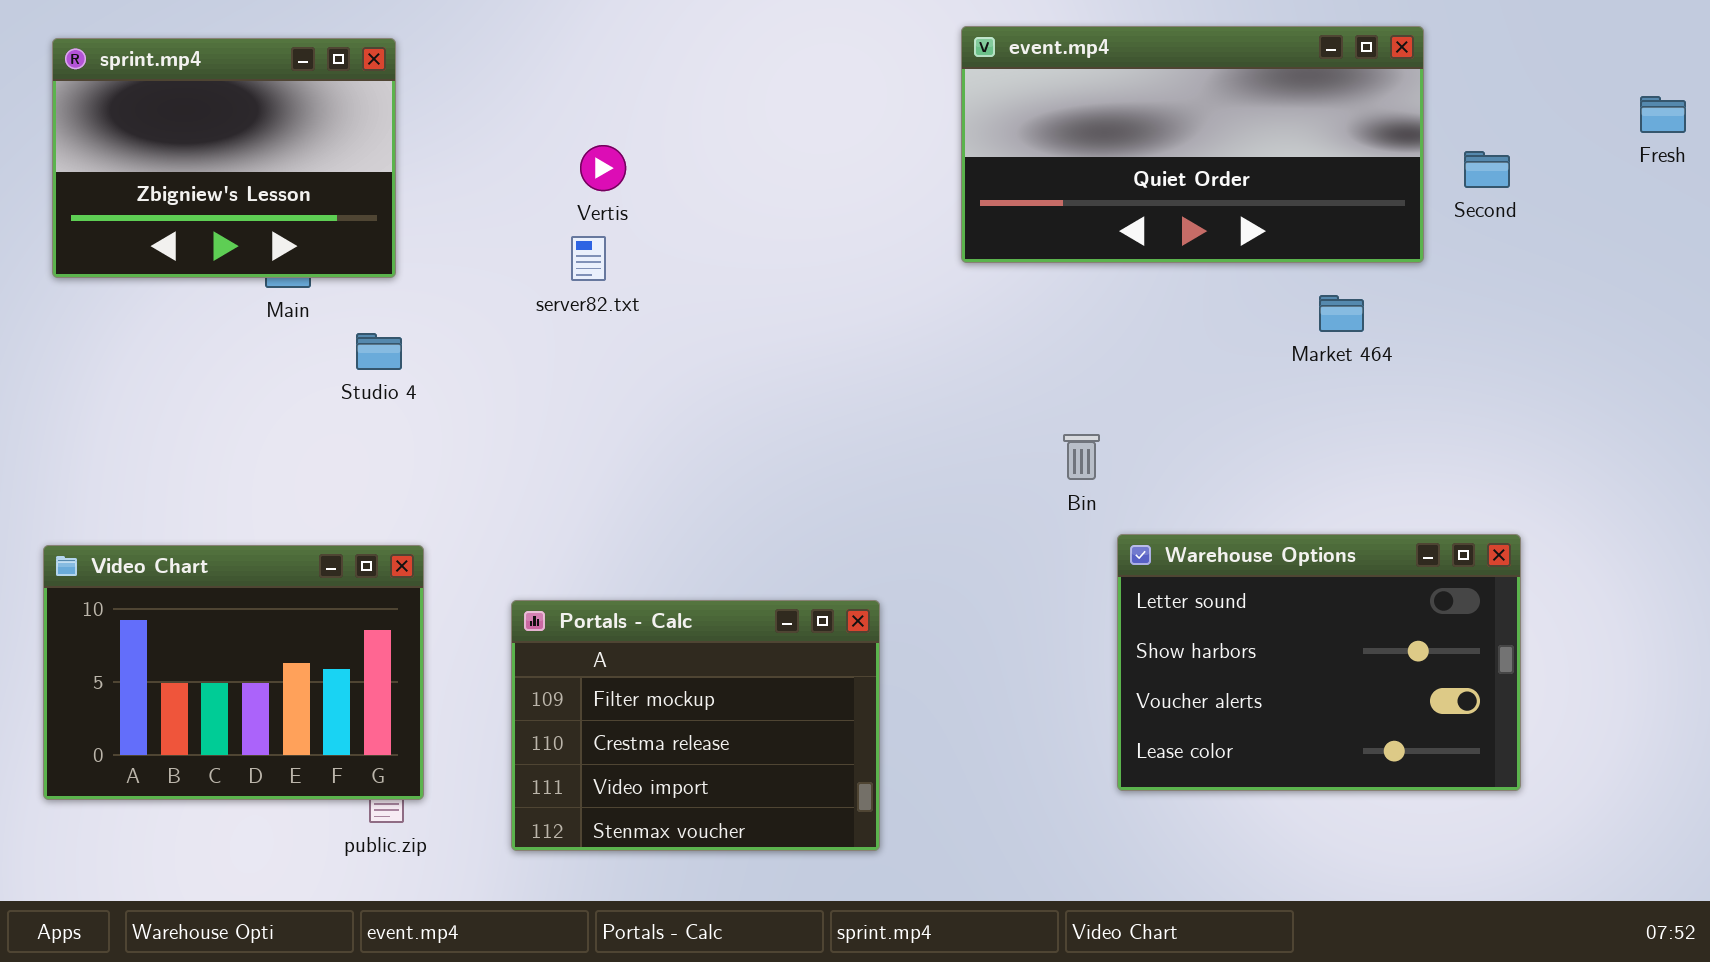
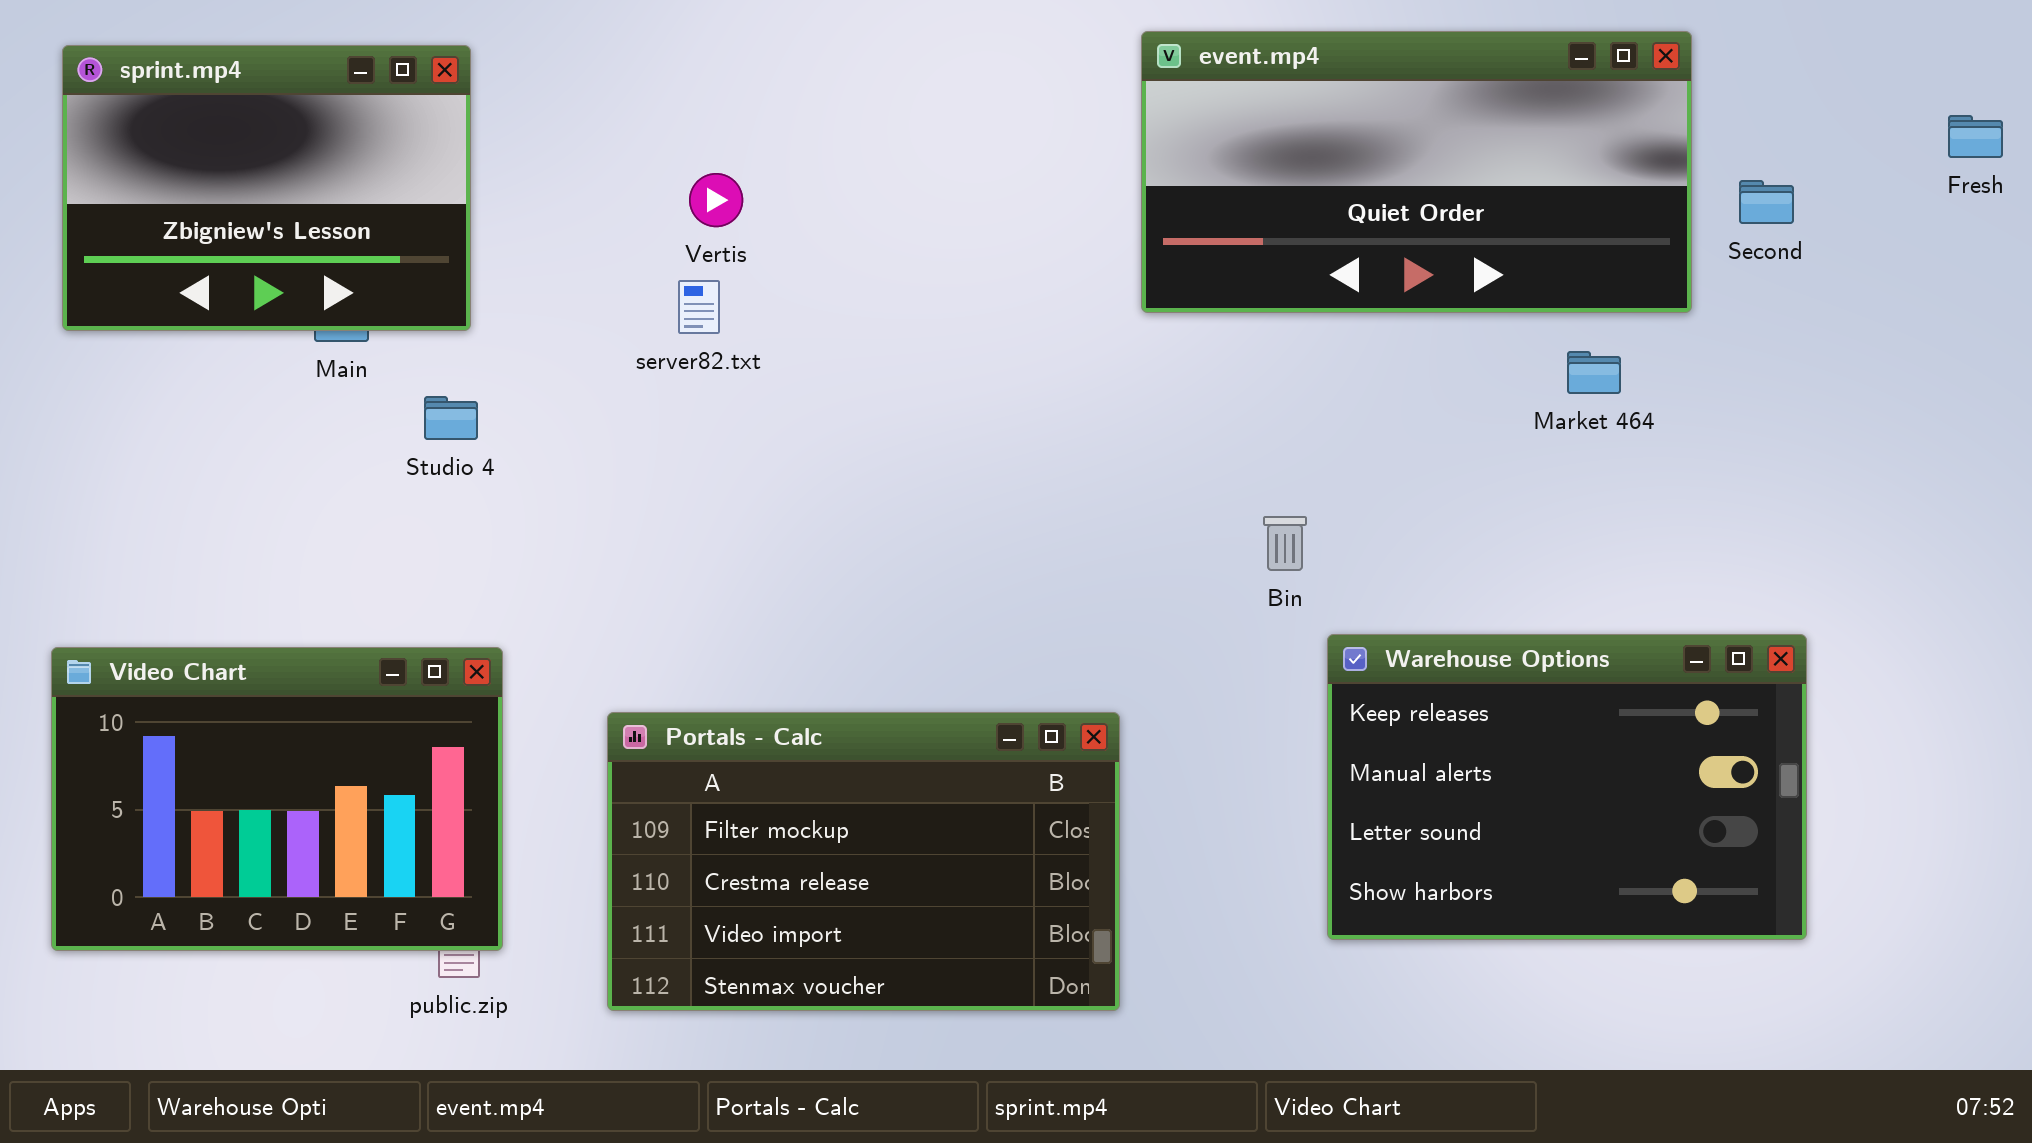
Warehouse Options: [1117,534,1521,791] -> [1327,634,1807,940], scrolled up 2 rows
Portals - Calc: [511,600,880,851] -> [607,712,1120,1011], resized

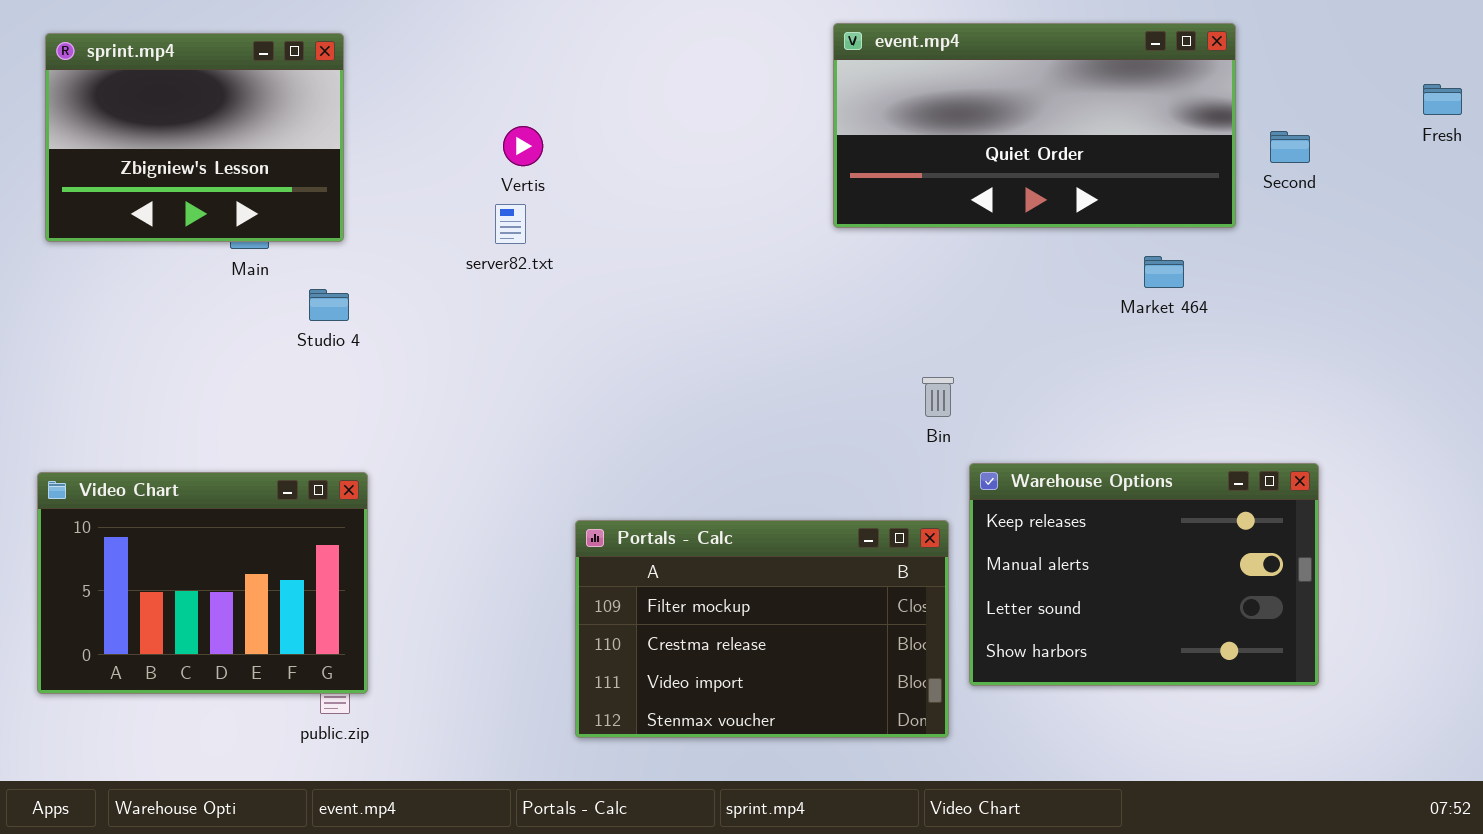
Portals - Calc: [607,712,1120,1011] -> [575,520,949,738], moved

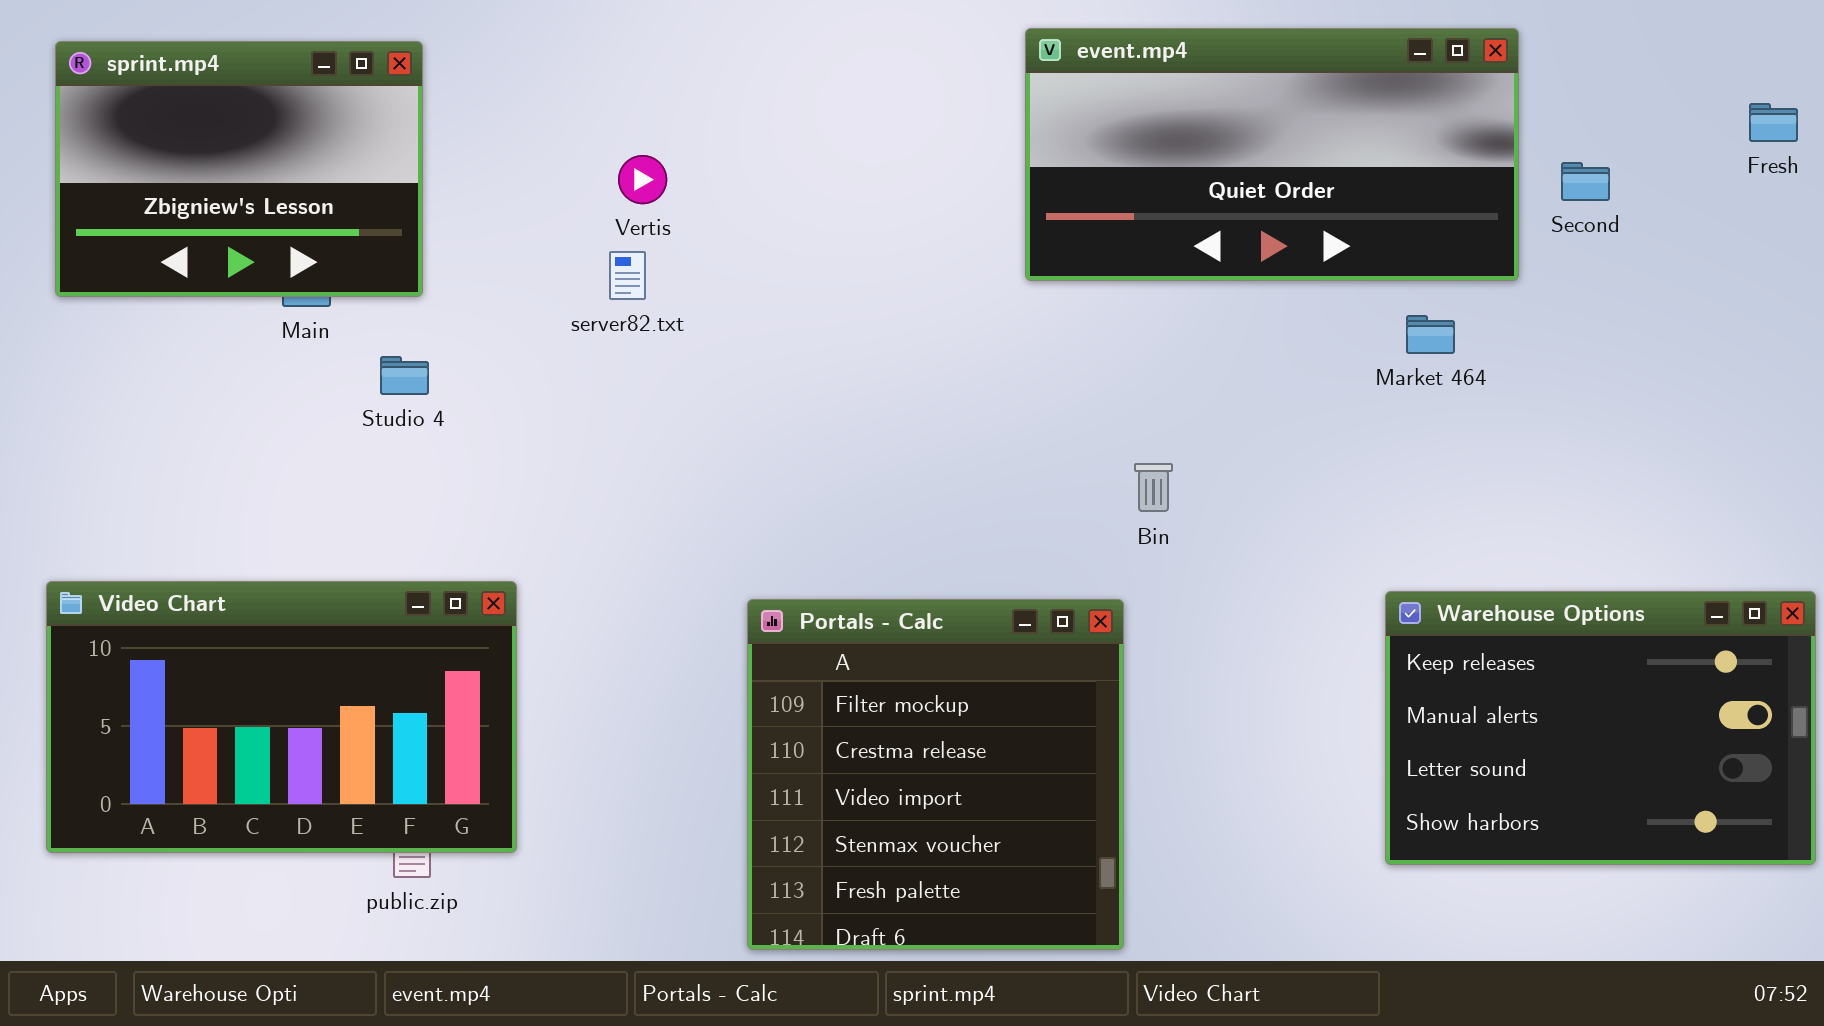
Warehouse Options: [969,463,1319,686] -> [1385,591,1816,865], moved
Video Chart: [37,472,368,694] -> [46,581,517,853], resized
Portals - Calc: [575,520,949,738] -> [747,599,1124,950], moved, resized

